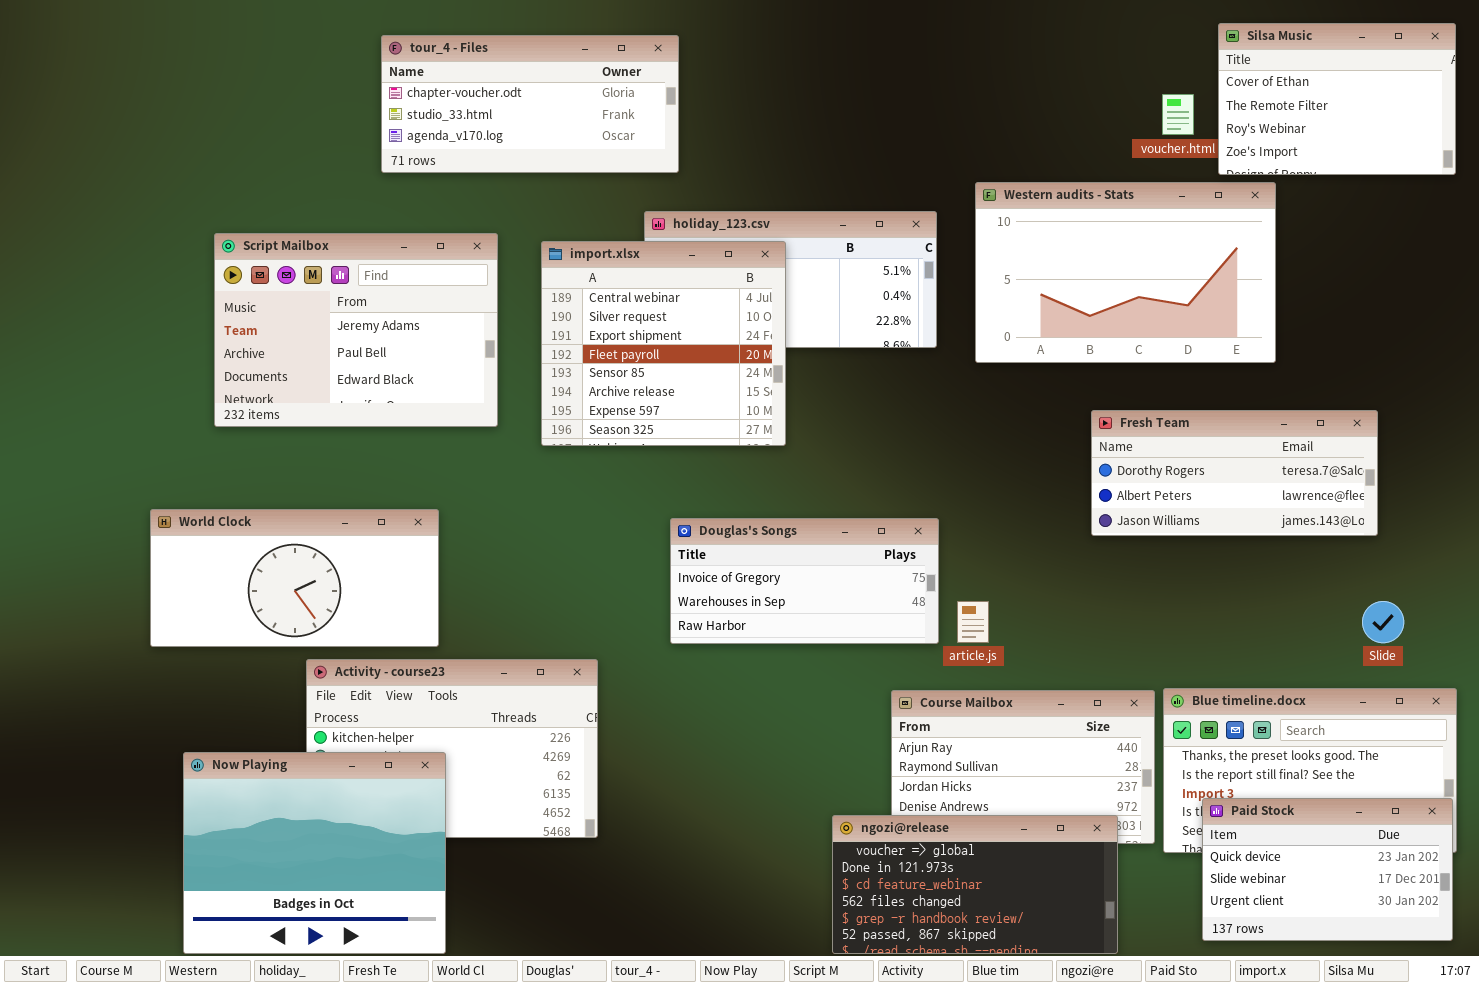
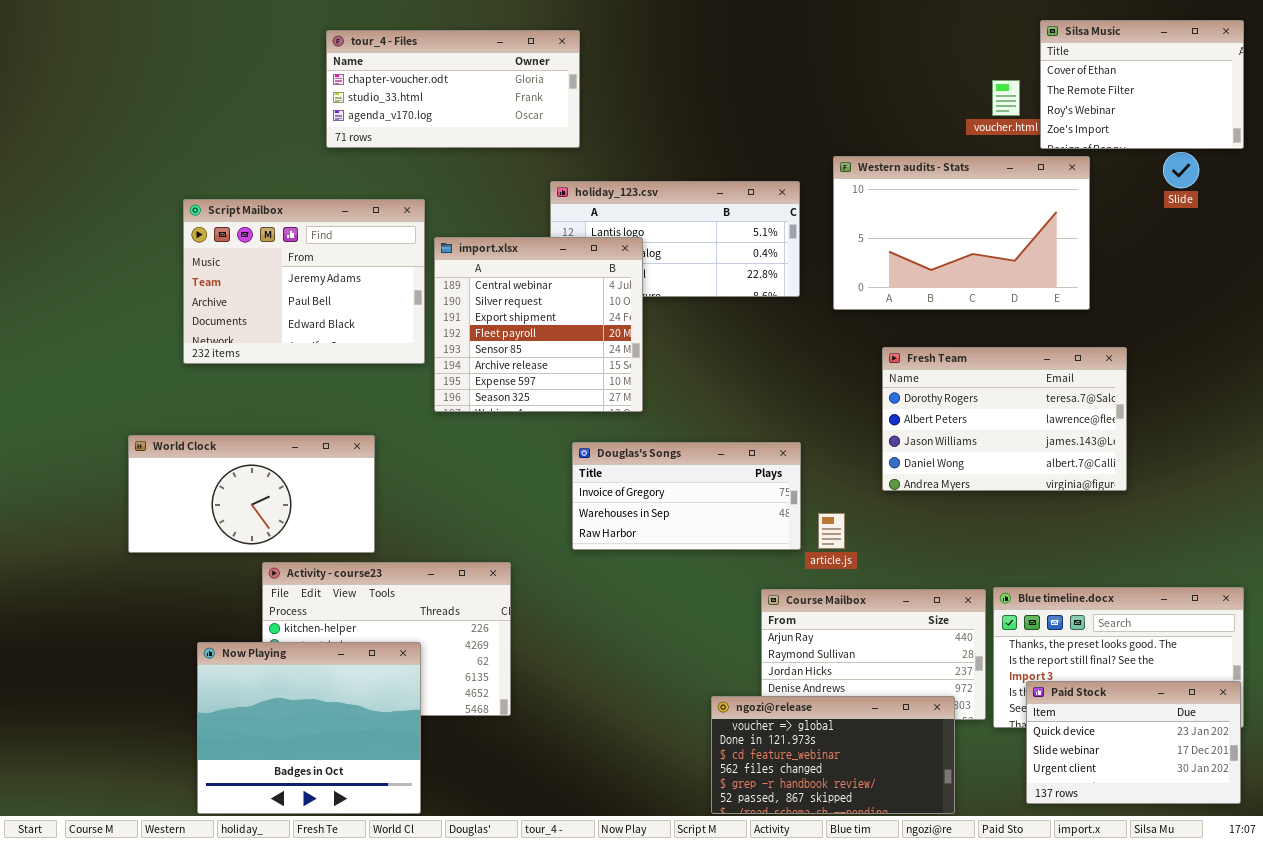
import.xlsx: [541,241,786,446] -> [434,237,643,412], moved
Fresh Team: [1091,410,1378,536] -> [882,347,1127,491], moved, resized
Slide: [1362,601,1404,643] -> [1163,152,1199,188], moved
Now Playing: [183,752,446,954] -> [197,642,421,814], moved

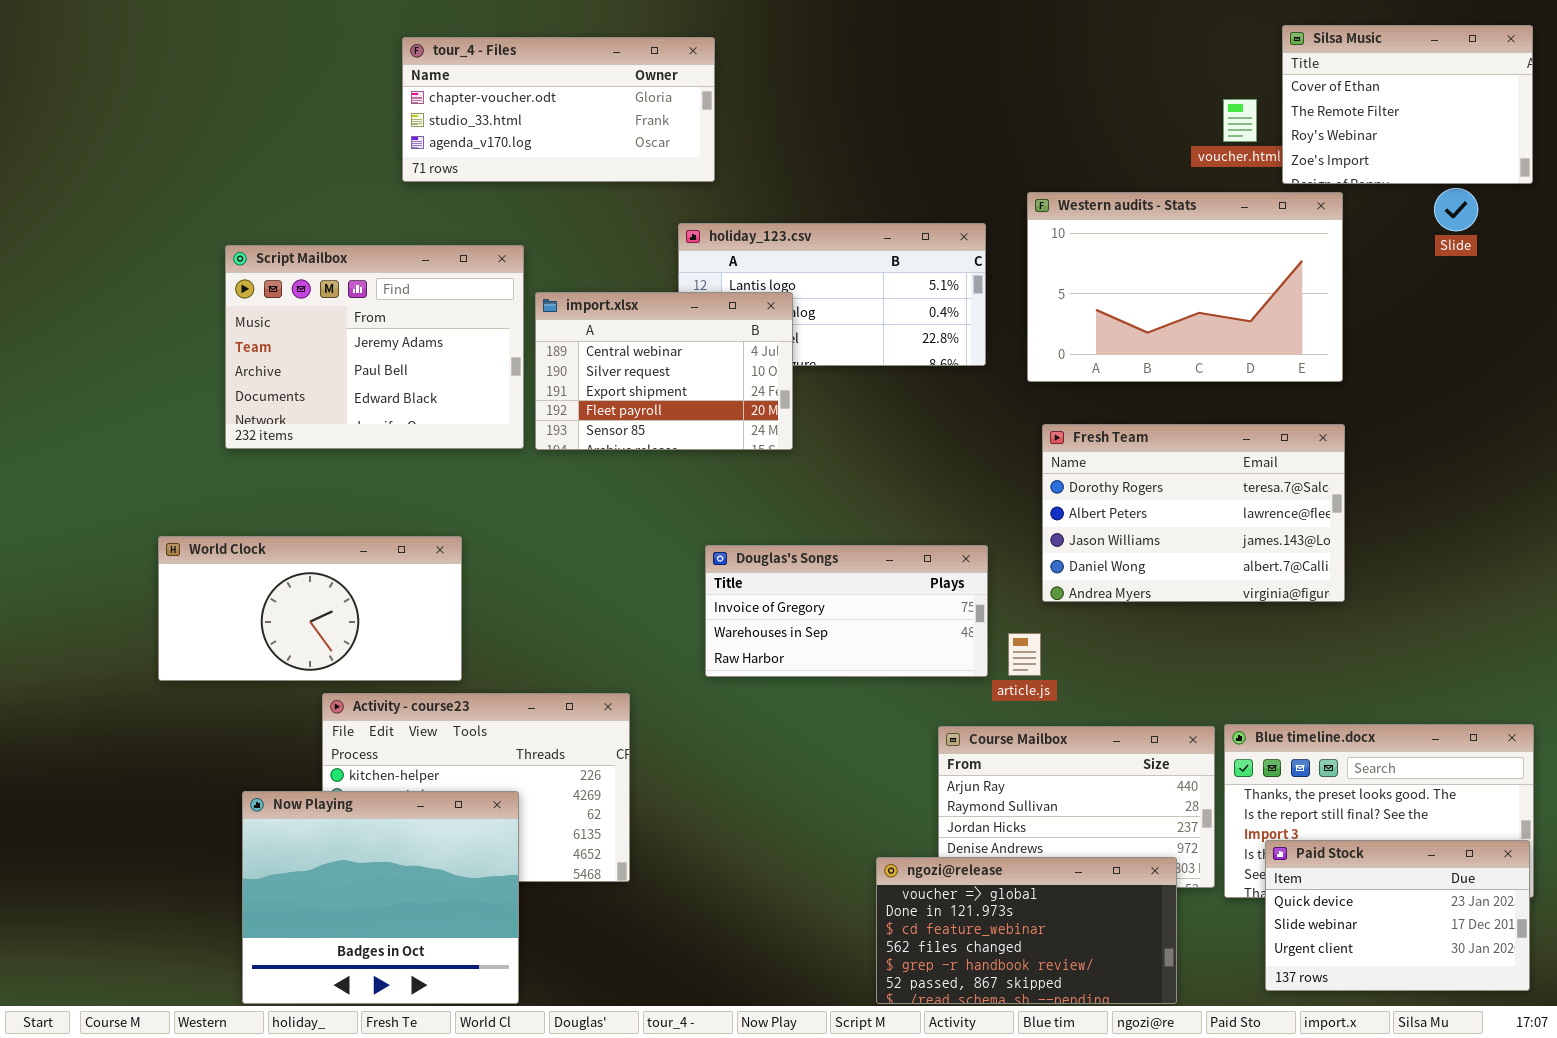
import.xlsx: [434,237,643,412] -> [535,292,793,450], resized
Fresh Team: [882,347,1127,491] -> [1042,424,1345,602], moved

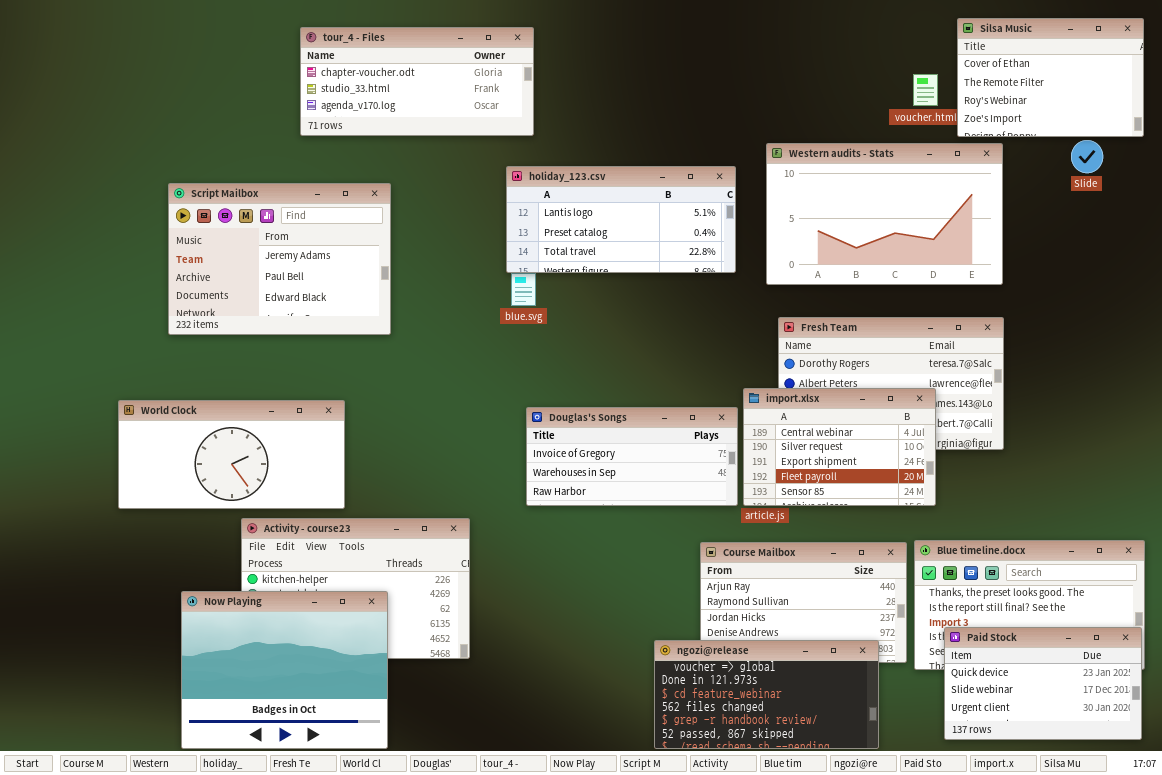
import.xlsx: [535,292,793,450] -> [743,388,936,506], moved

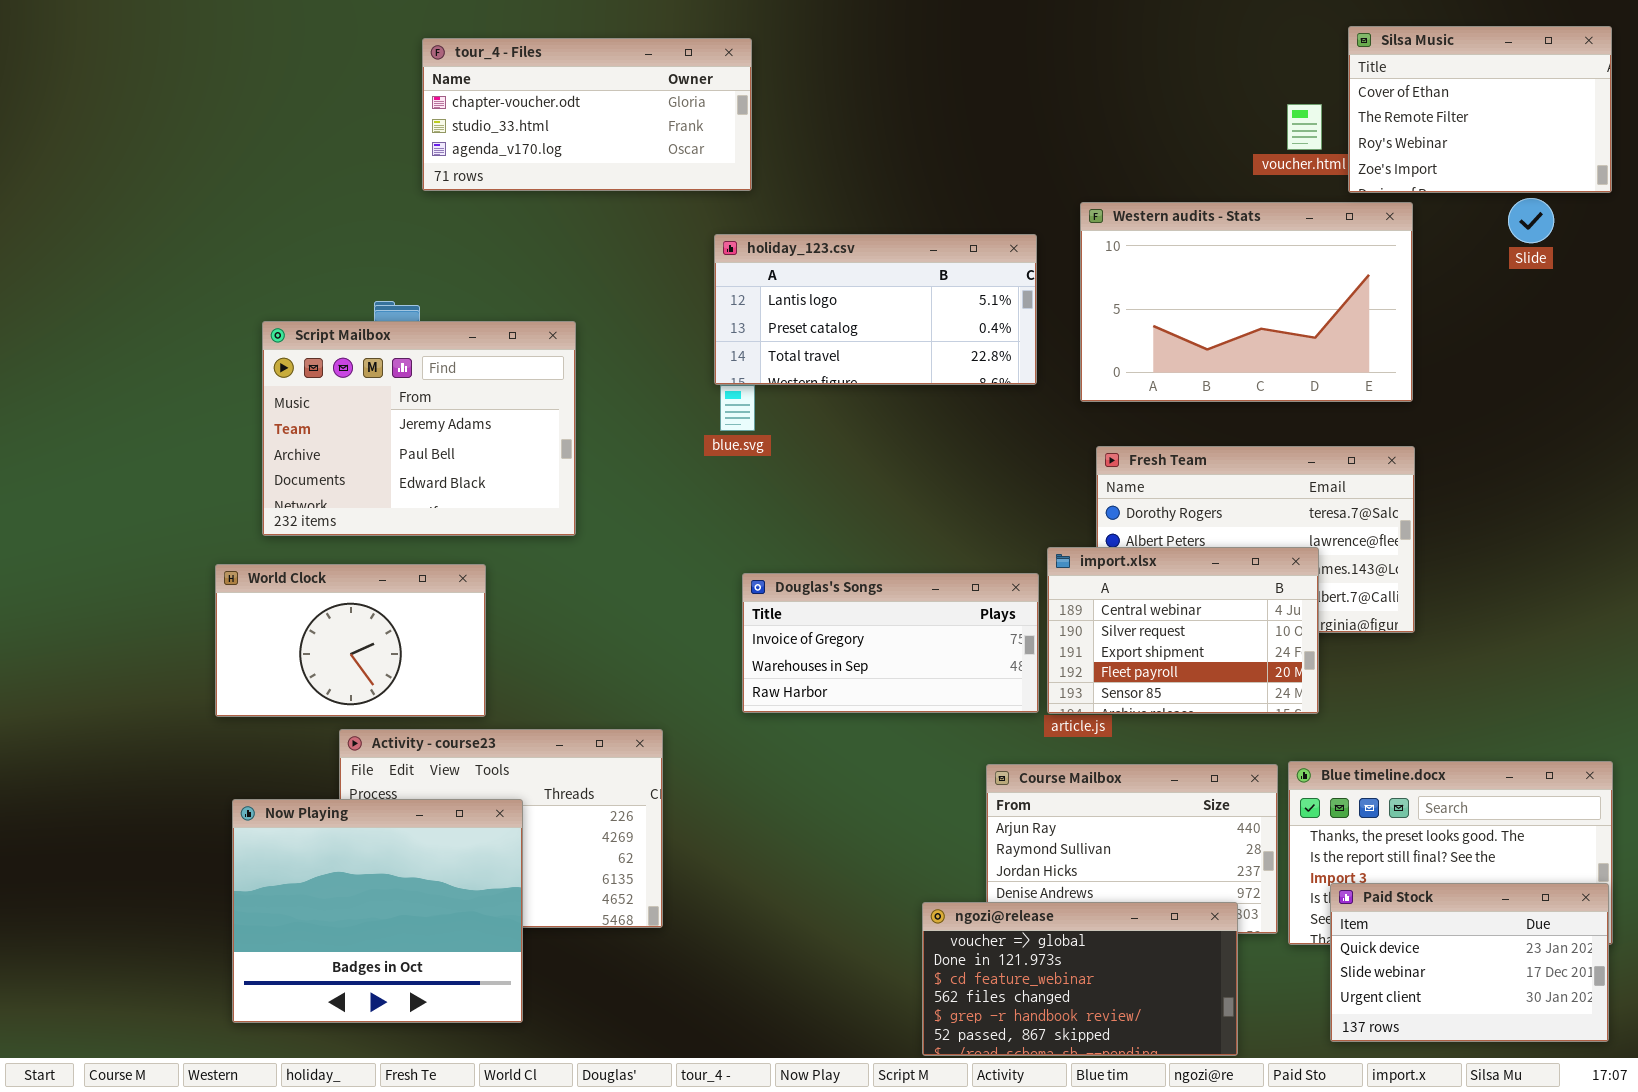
Script Mailbox: [168,183,391,335] -> [262,321,576,536], moved
World Clock: [118,400,345,509] -> [215,564,486,717], resized
Now Playing: [181,591,388,749] -> [232,799,523,1023], moved

